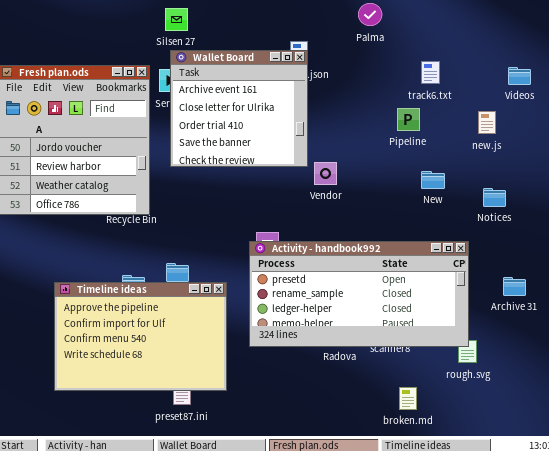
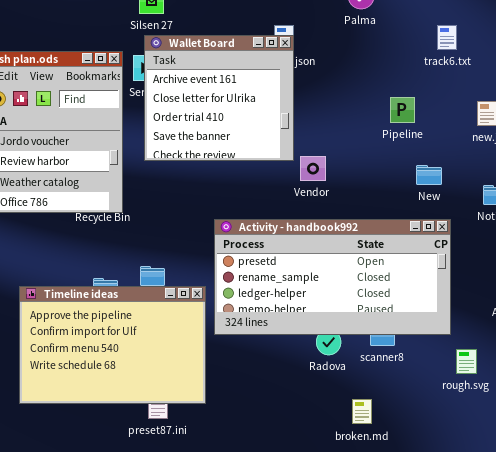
track6.txt: [421,61,440,84] -> [437,25,457,50], moved
Activity - handbook992: [249,241,469,347] -> [214,219,451,335], moved
broken.md: [399,387,417,410] -> [352,399,372,424], moved

